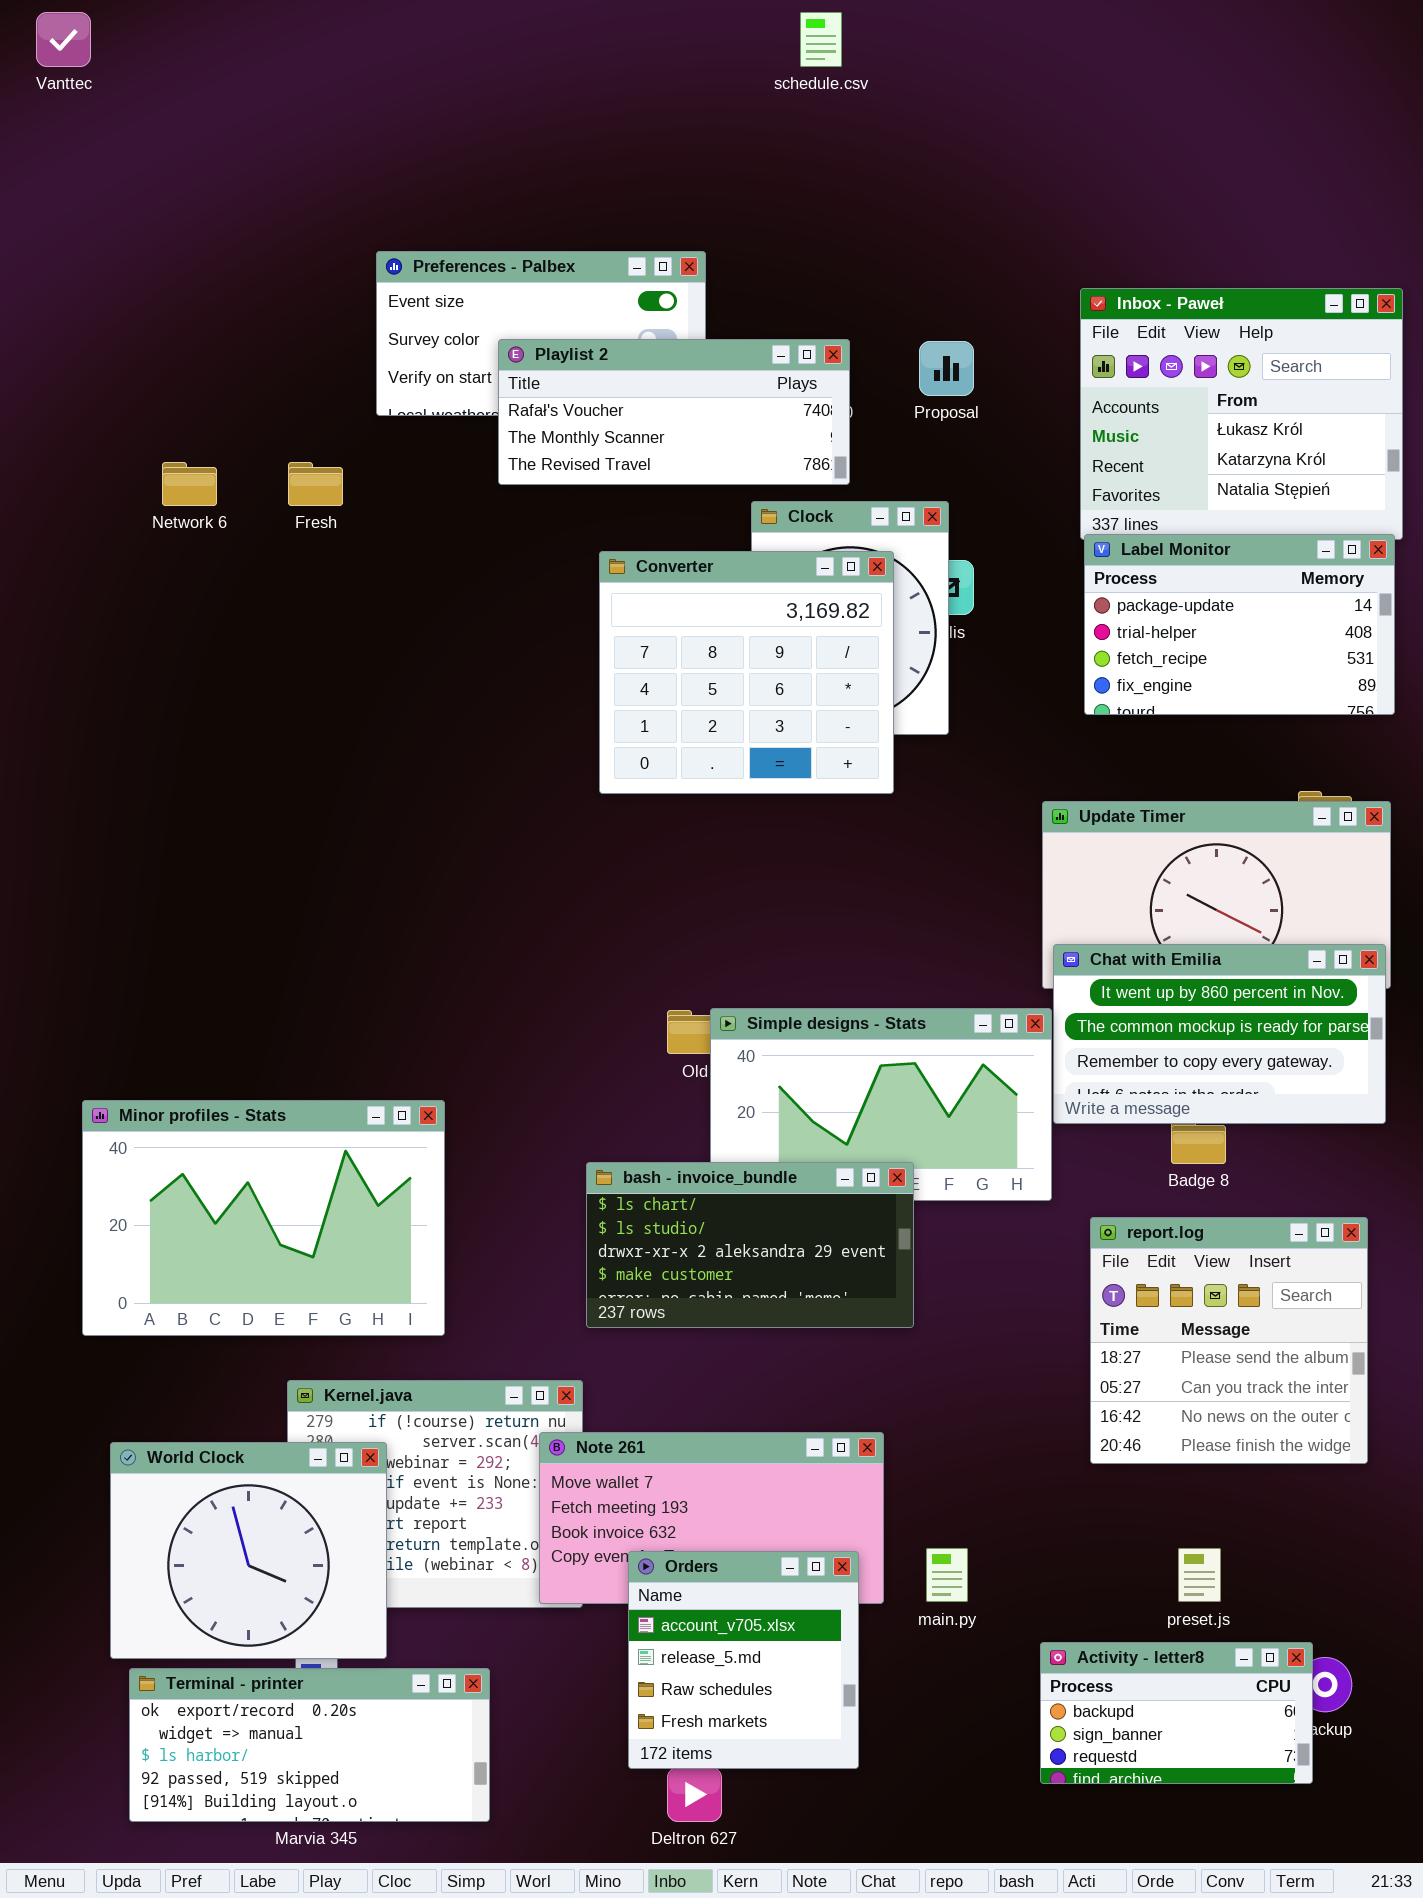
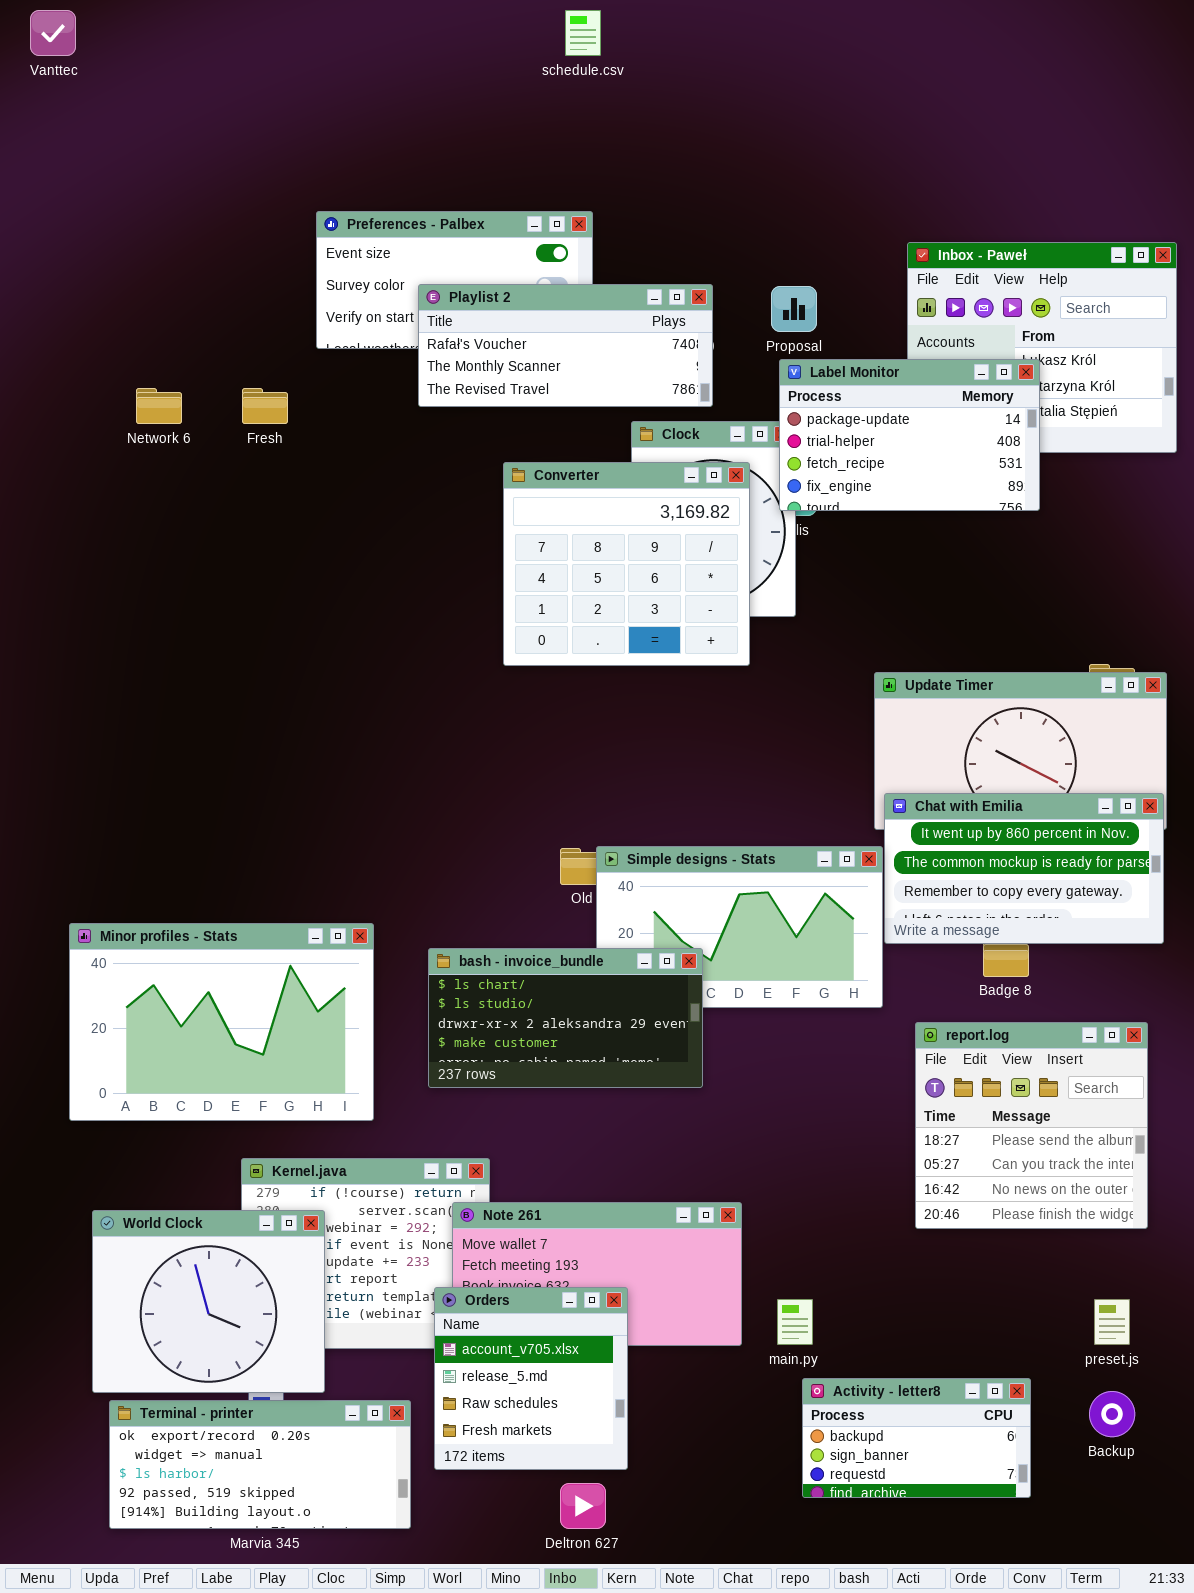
schedule.csv: [800,12,842,67] -> [565,10,601,56], moved
Label Monitor: [1084,534,1395,715] -> [779,359,1040,511], moved
bash - invoice_bundle: [586,1162,914,1328] -> [428,948,703,1088], moved
preset.js: [1178,1548,1221,1602] -> [1094,1299,1130,1345], moved
Orders: [628,1551,859,1769] -> [434,1287,628,1470], moved
Activity - letter8: [1040,1642,1313,1784] -> [802,1378,1031,1498], moved

